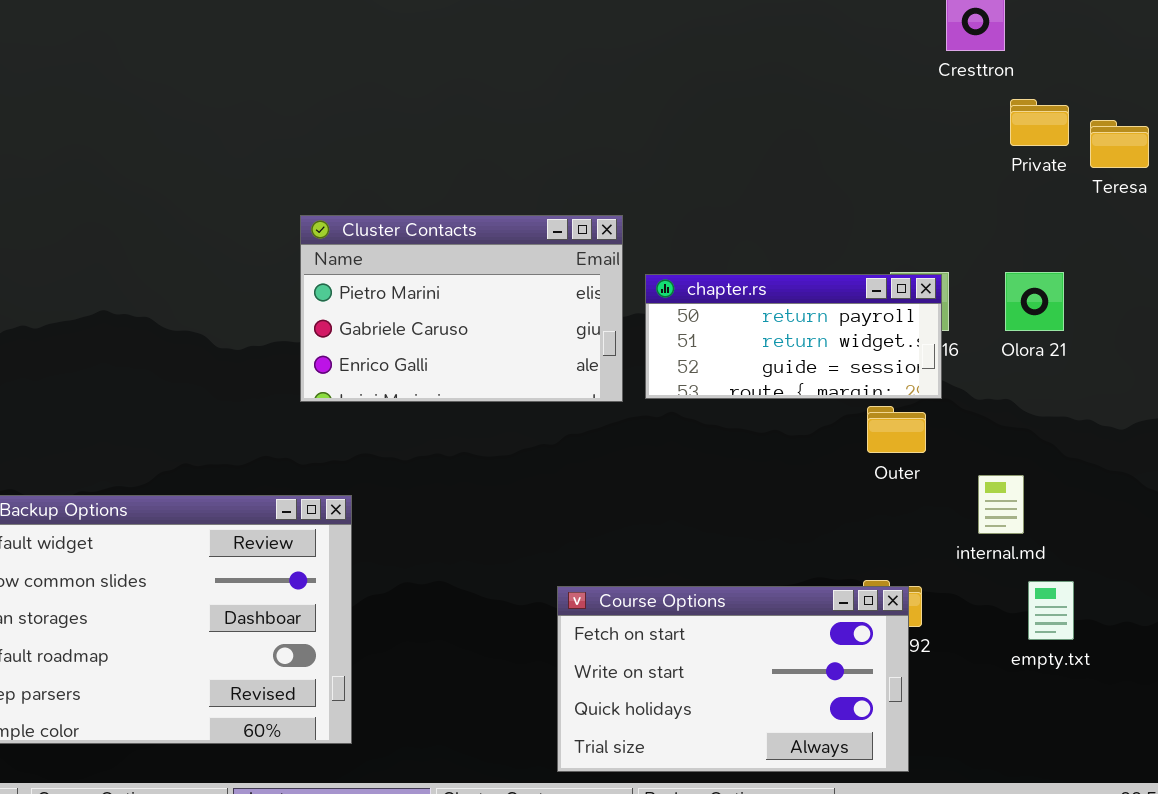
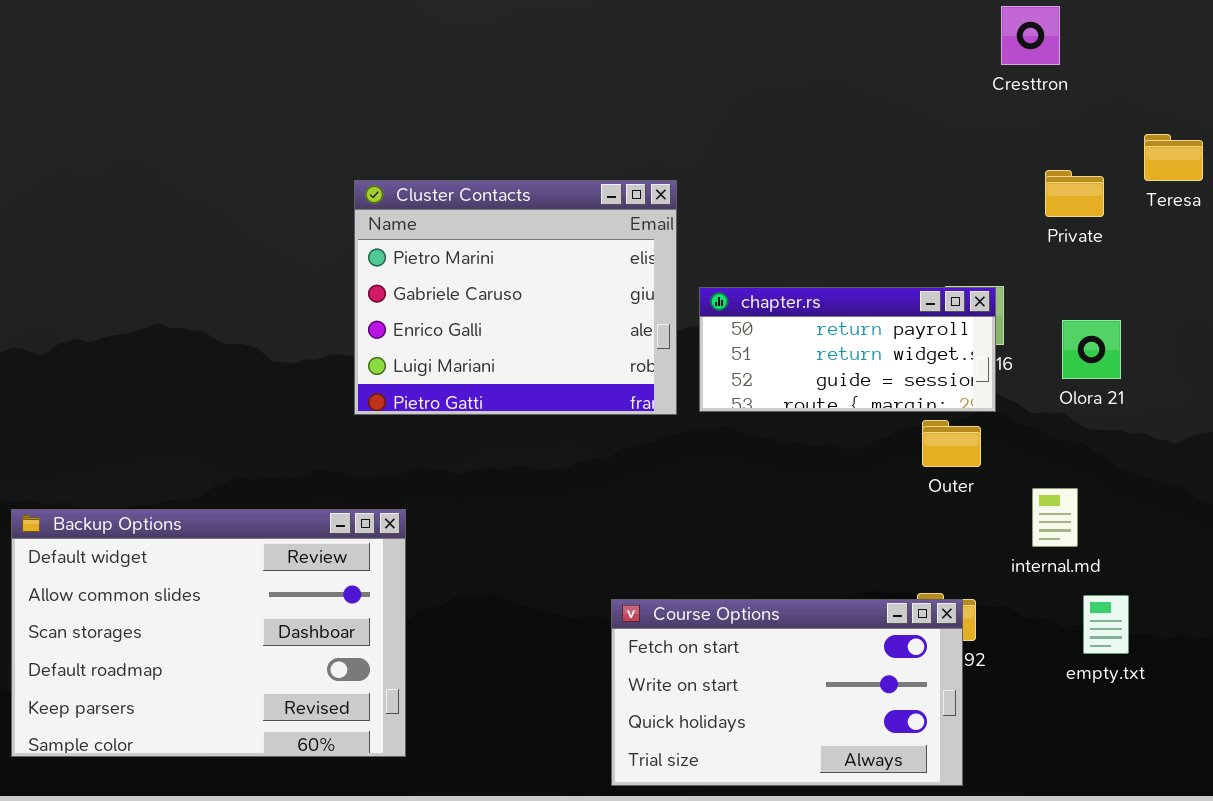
Private: [1010,99,1069,146] -> [1045,170,1104,217], moved
Cluster Contacts: [300,215,623,402] -> [354,180,677,415], resized
Olora 21: [1005,272,1064,331] -> [1062,320,1121,379], moved

